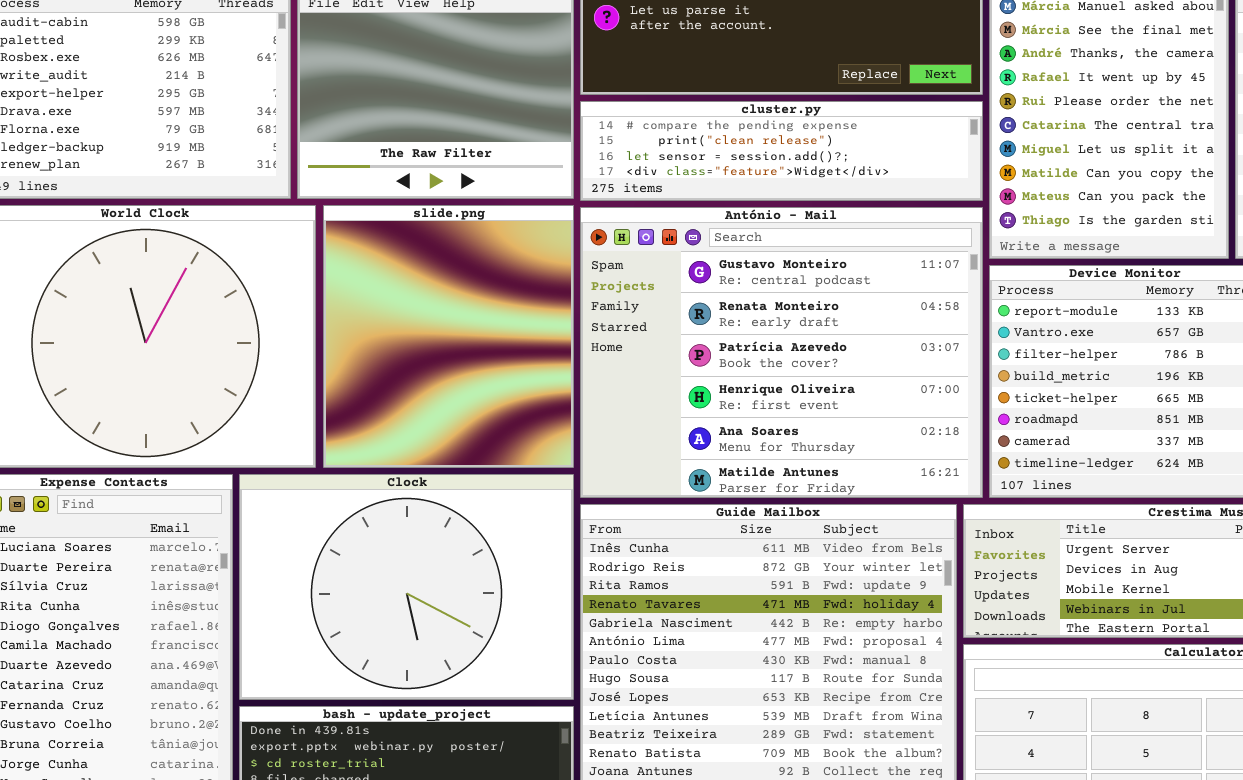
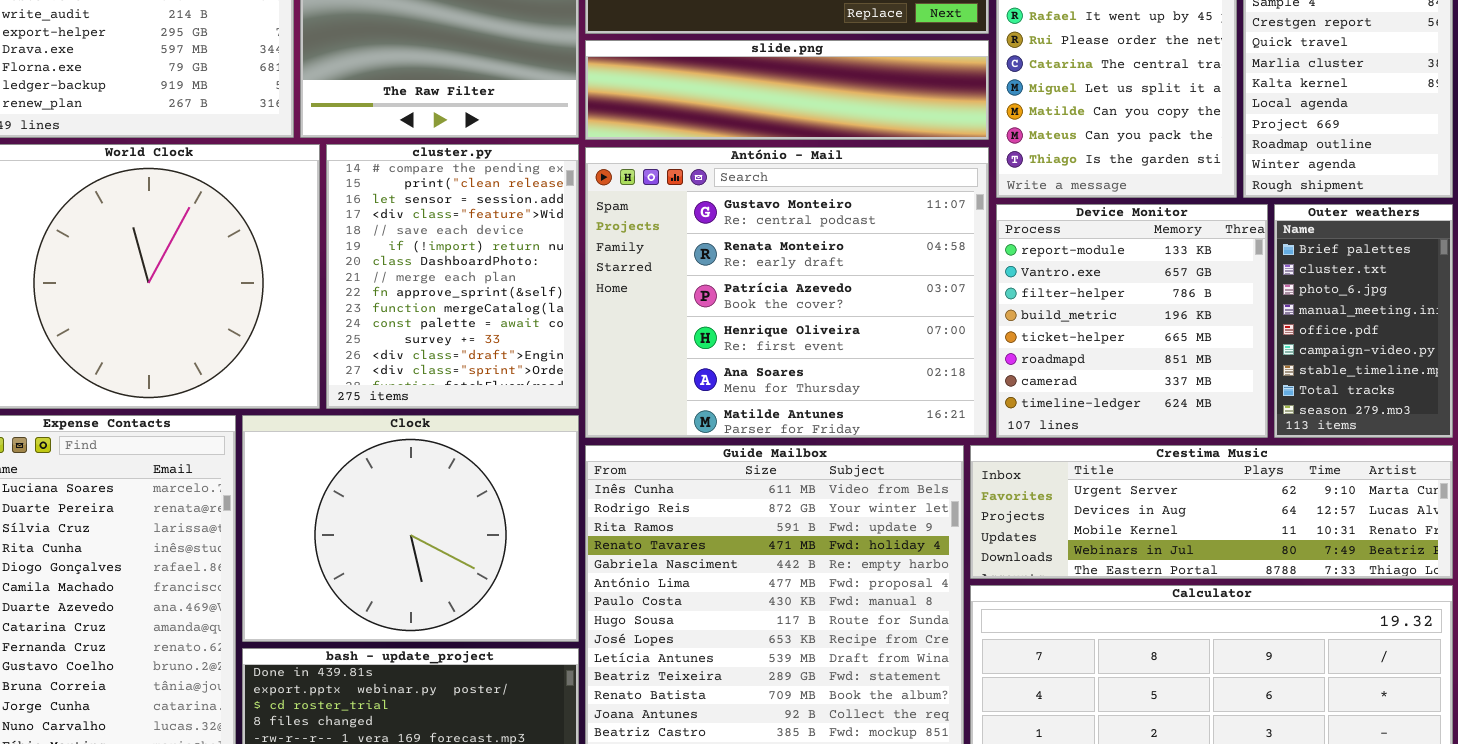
cluster.py: [580,101,983,201] -> [326,144,579,409], moved, resized
slide.png: [323,205,574,468] -> [585,40,989,140], moved, resized

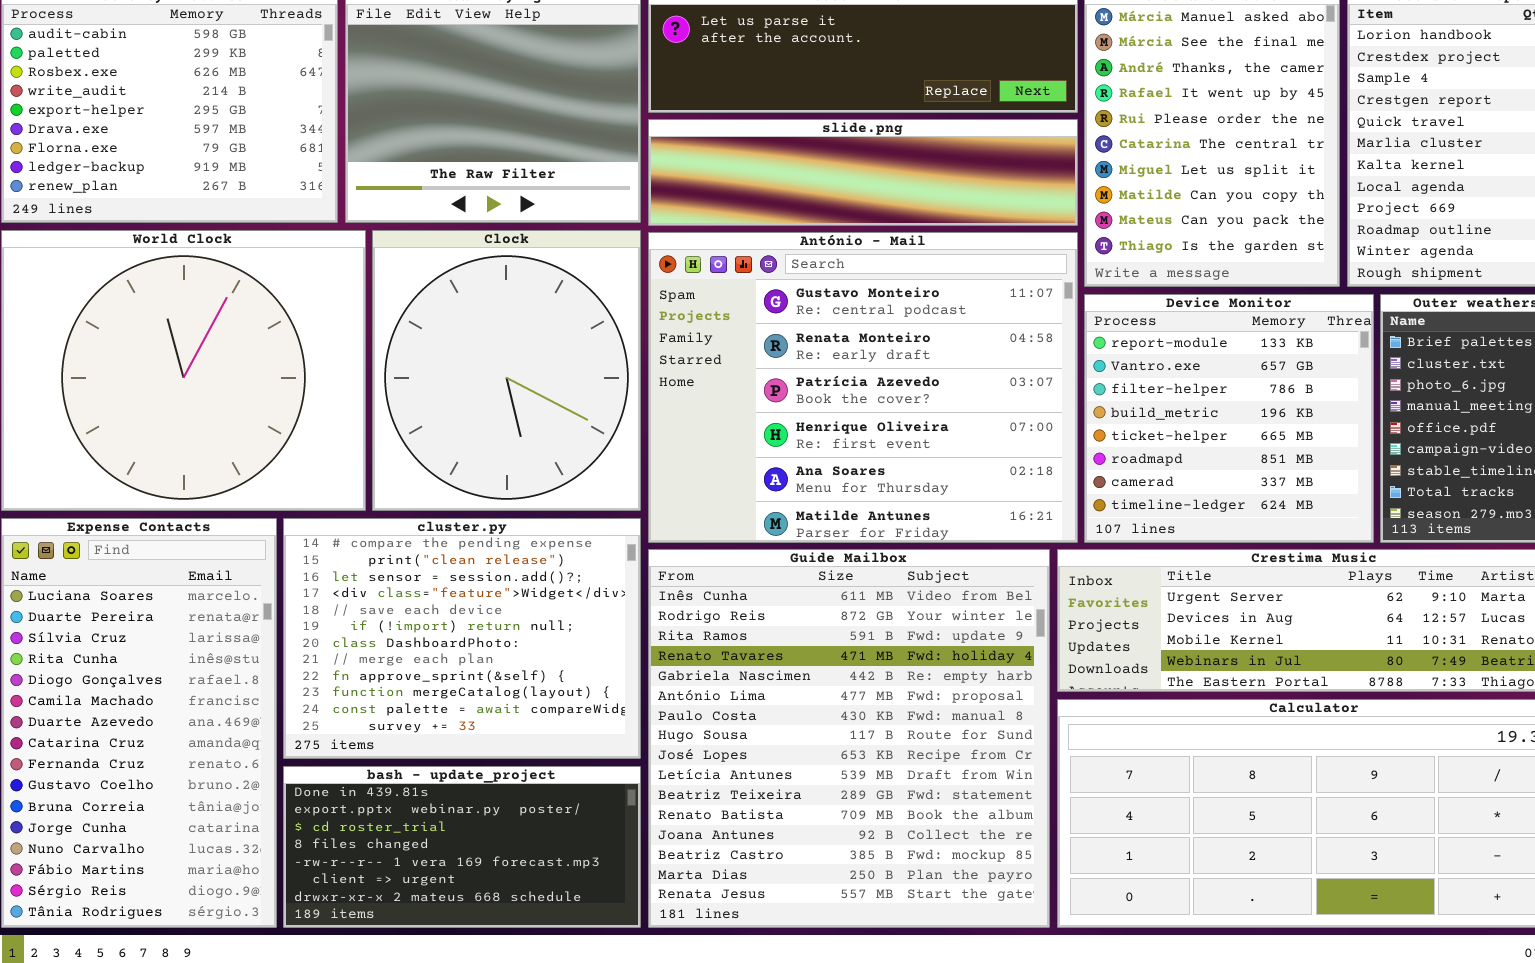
cluster.py: [326,144,579,409] -> [283,518,641,759], moved, resized
Clock: [242,415,579,642] -> [372,230,641,511], moved, resized

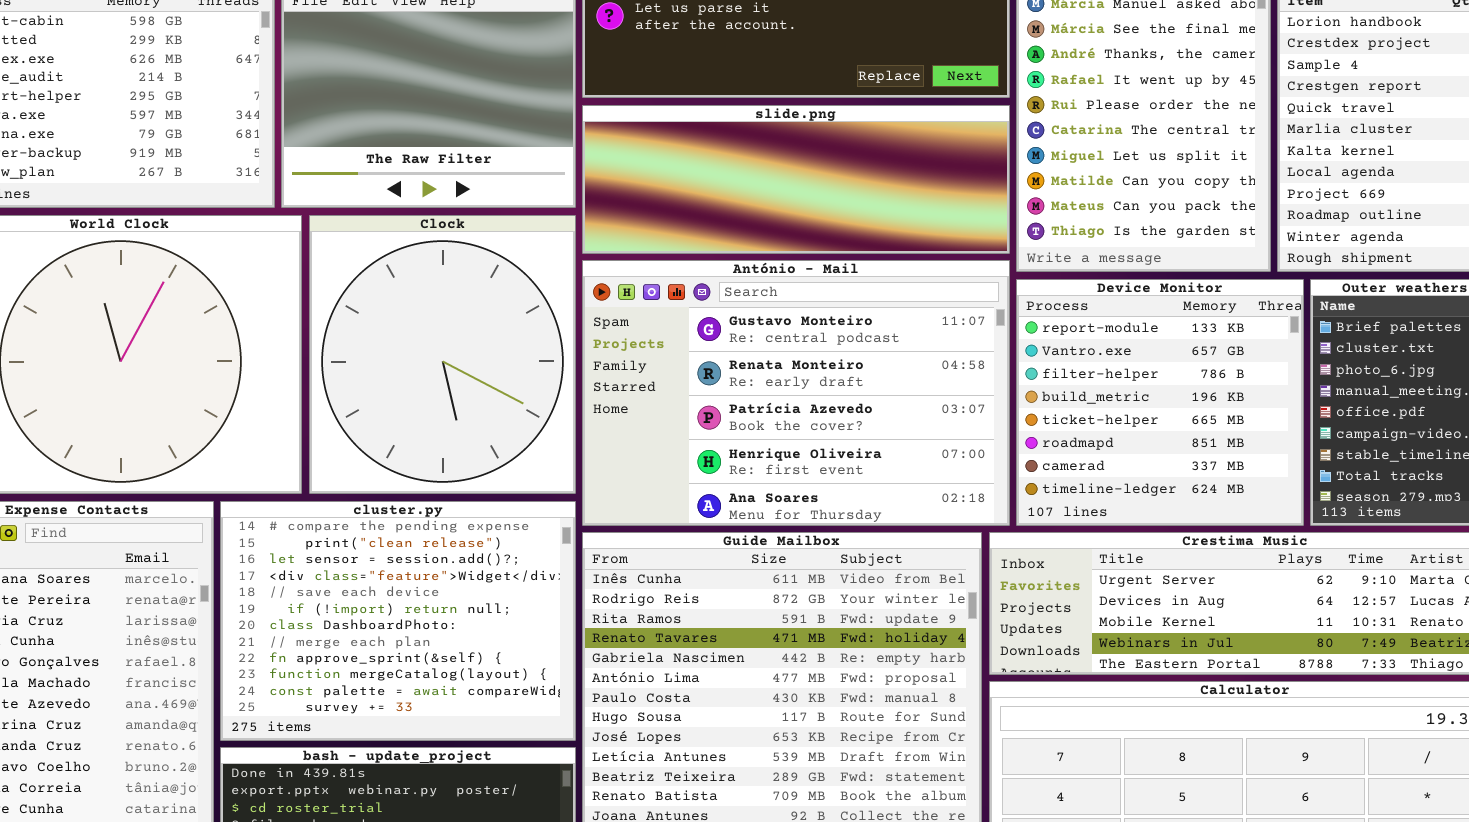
slide.png: [648,119,1078,226] -> [582,105,1010,254], resized
António - Mail: [648,232,1078,543] -> [582,260,1010,526], resized

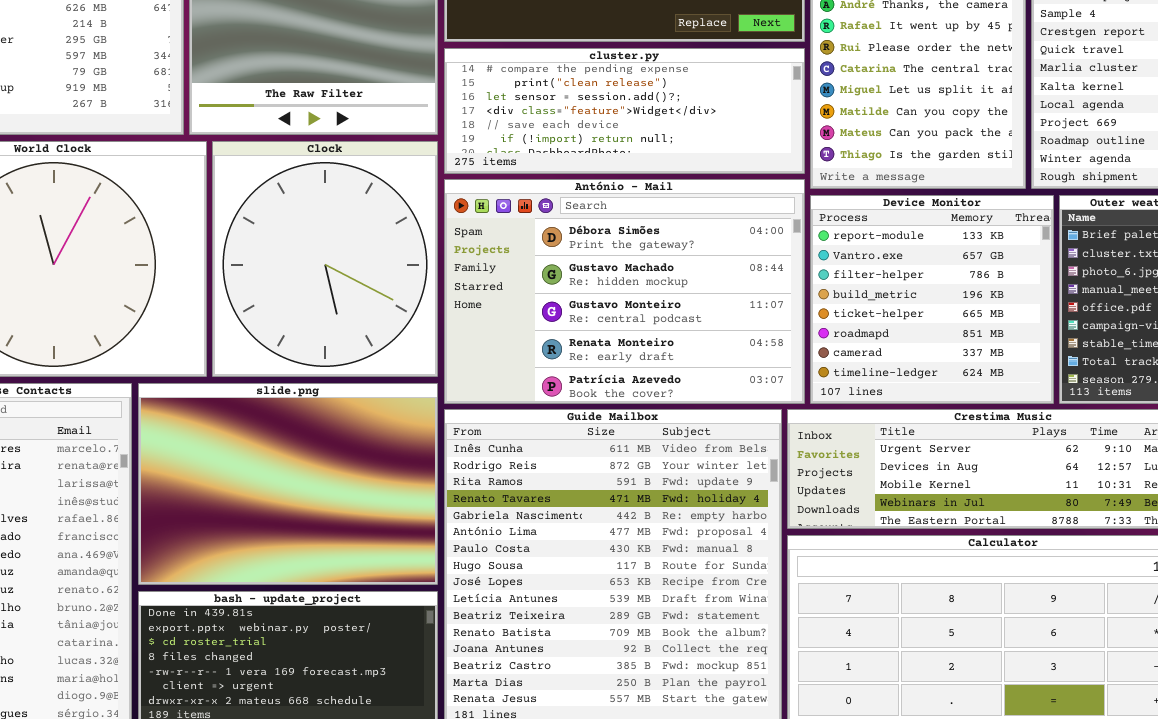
slide.png: [582,105,1010,254] -> [138,383,438,585], moved, resized
António - Mail: [582,260,1010,526] -> [444,179,805,404], scrolled up 2 rows
cluster.py: [220,501,576,741] -> [444,48,805,174], moved, resized

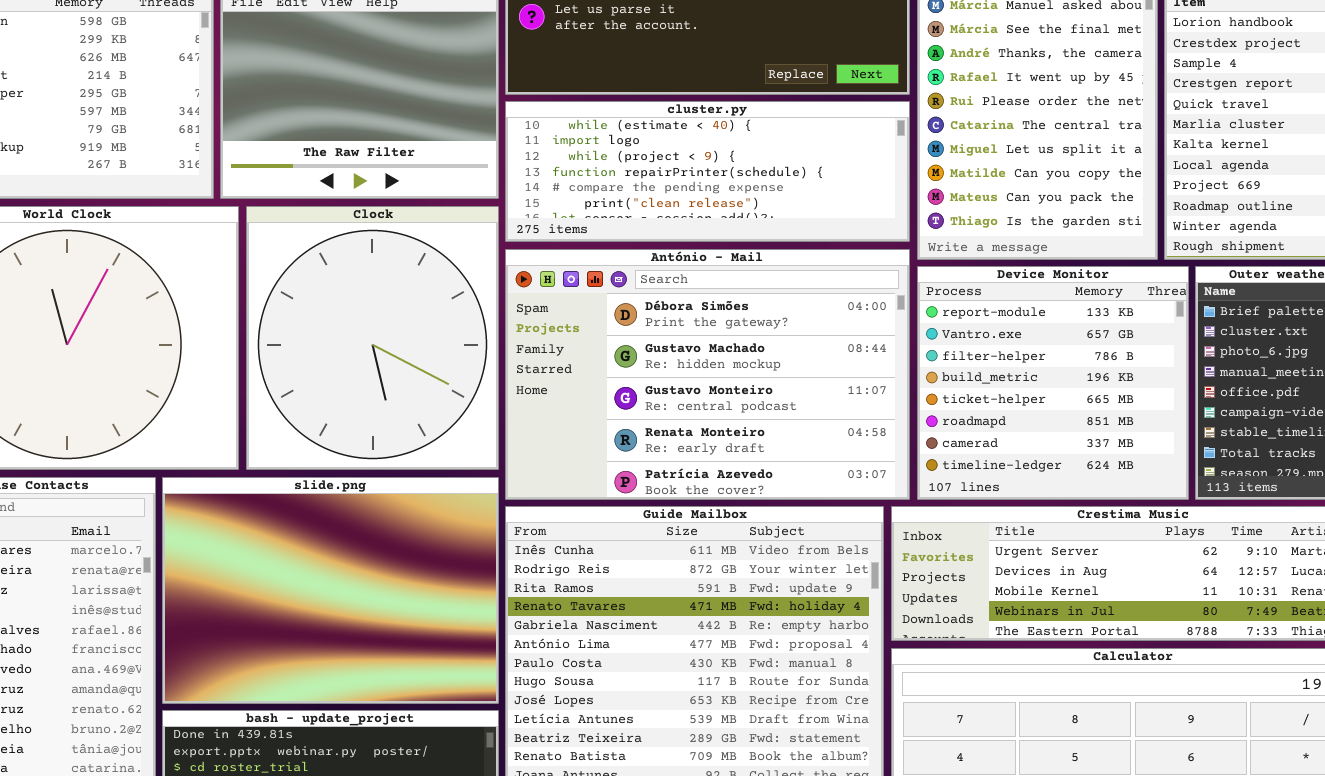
cluster.py: [444,48,805,174] -> [505,101,910,242], scrolled up 4 rows

